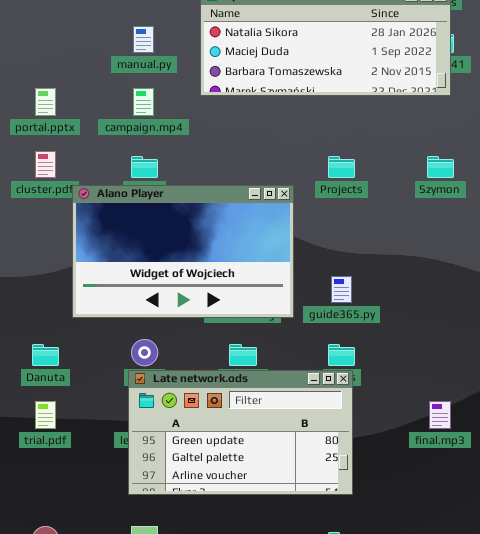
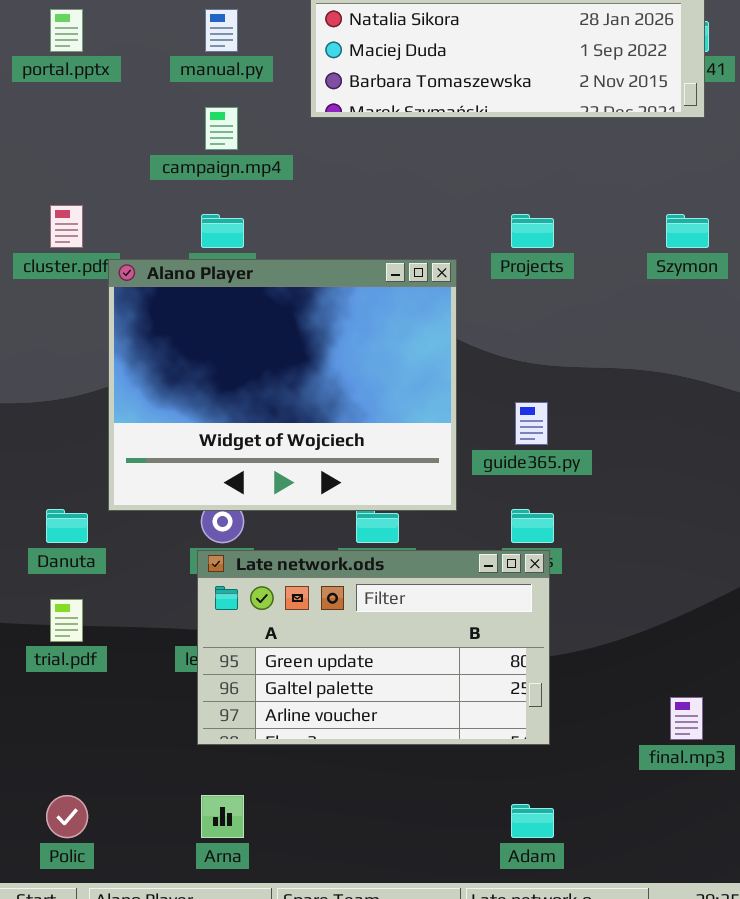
portal.pptx: [35,88,56,116] -> [50,9,83,52], moved
Alano Player: [72,185,294,318] -> [108,259,457,511], resized
final.mp3: [429,401,451,429] -> [670,697,703,740], moved

